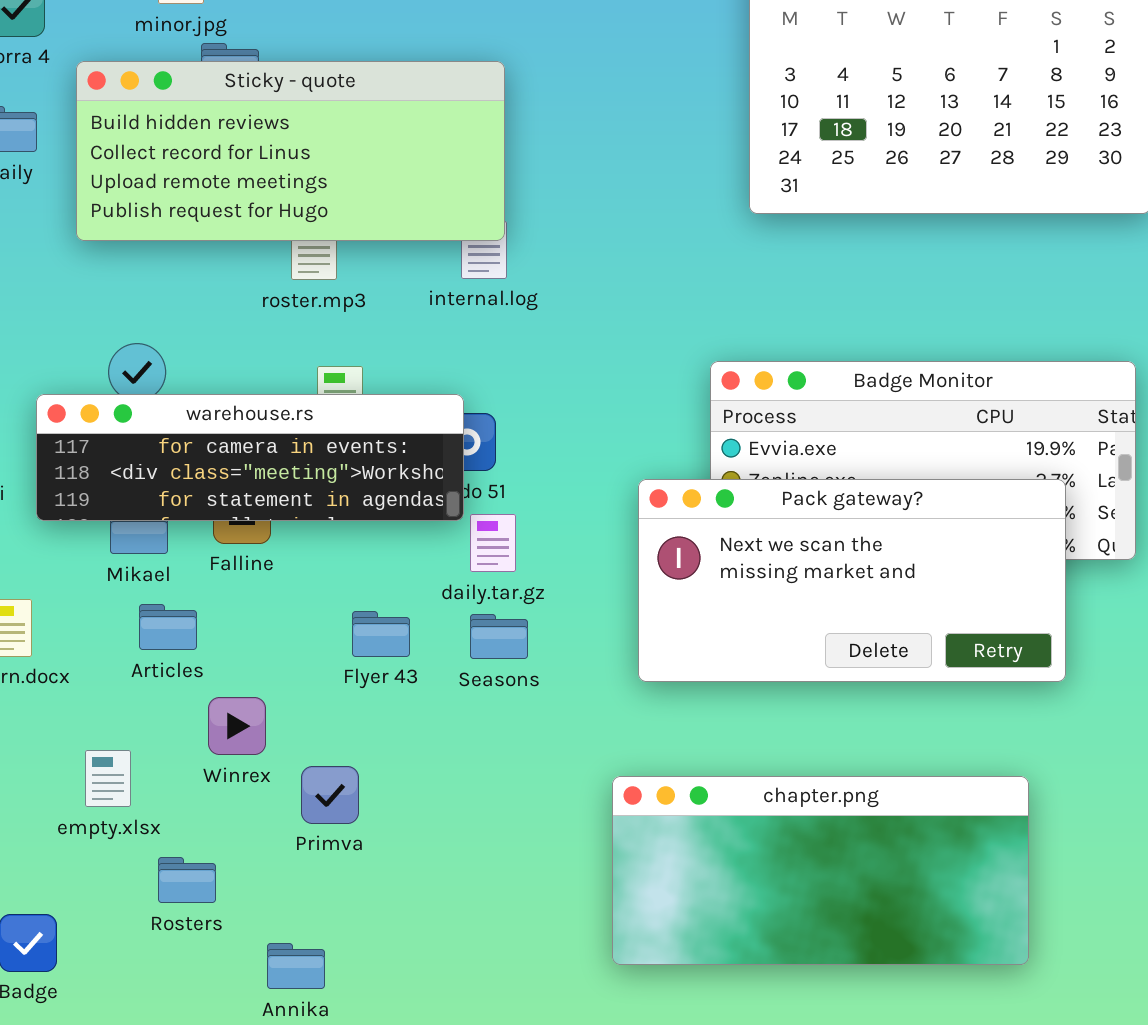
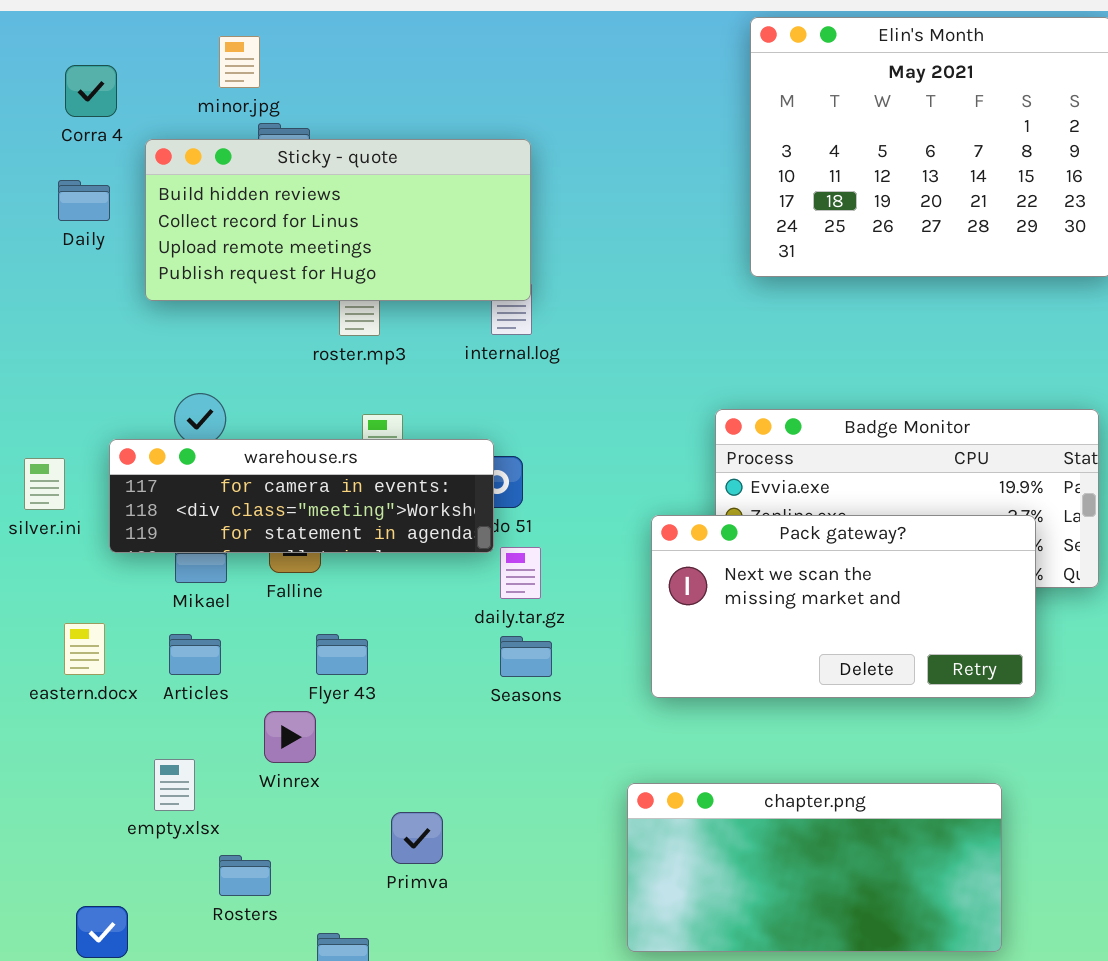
Articles: [139,604,197,650] -> [169,634,221,675], moved
Flyer 43: [352,611,410,657] -> [316,634,368,675], moved
Primva: [301,766,359,824] -> [391,812,443,864], moved

